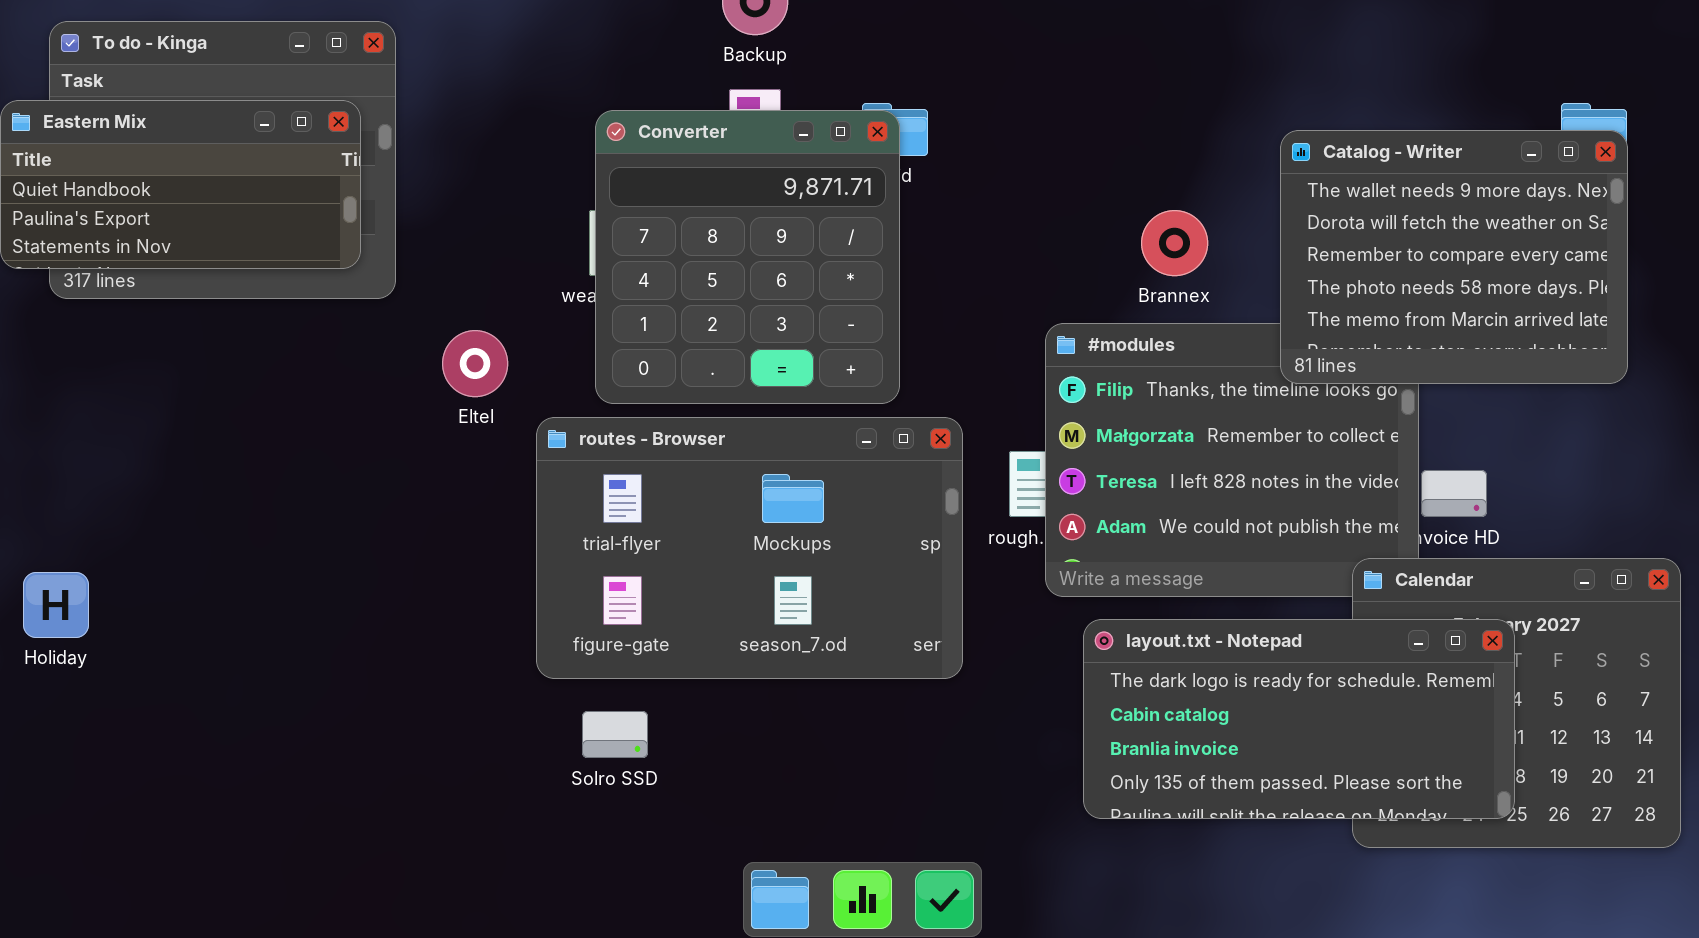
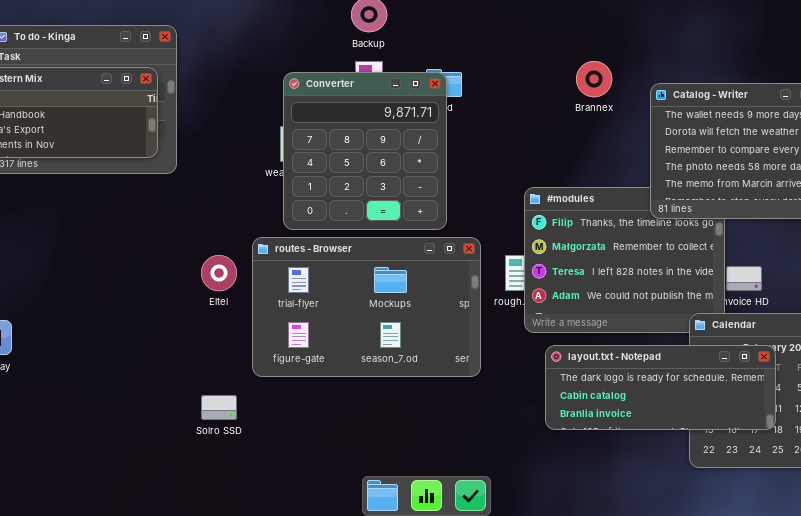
Brannex: [1141,210,1208,276] -> [576,61,612,97], moved
Eltel: [442,330,508,397] -> [201,255,237,291], moved
layout.txt - Notepad: [1083,619,1515,819] -> [545,345,776,430], resized
Solro SSD: [582,711,648,758] -> [201,395,237,420], moved

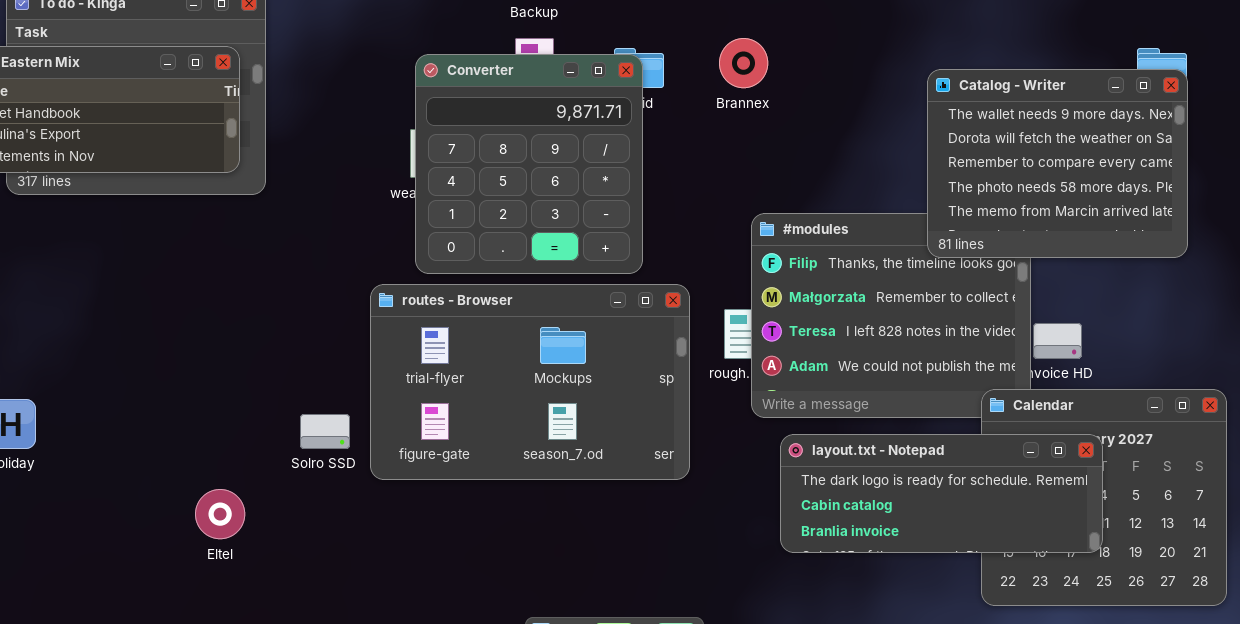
Brannex: [576,61,612,97] -> [719,38,768,88], moved
Eltel: [201,255,237,291] -> [195,489,245,539], moved
Solro SSD: [201,395,237,420] -> [300,414,350,449], moved

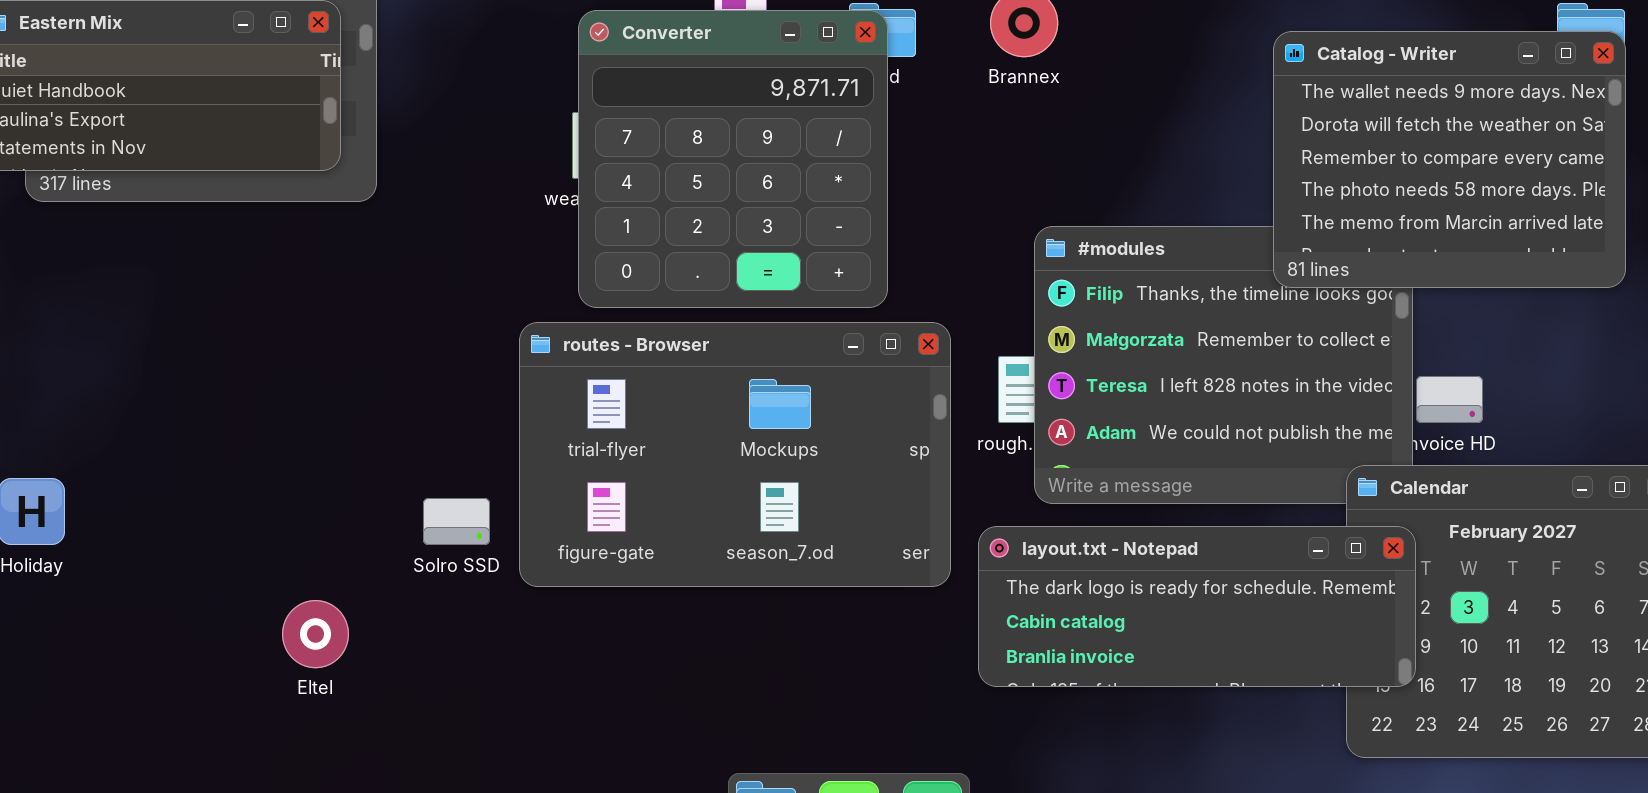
layout.txt - Notepad: [780,434,1103,553] -> [978,526,1416,687], moved

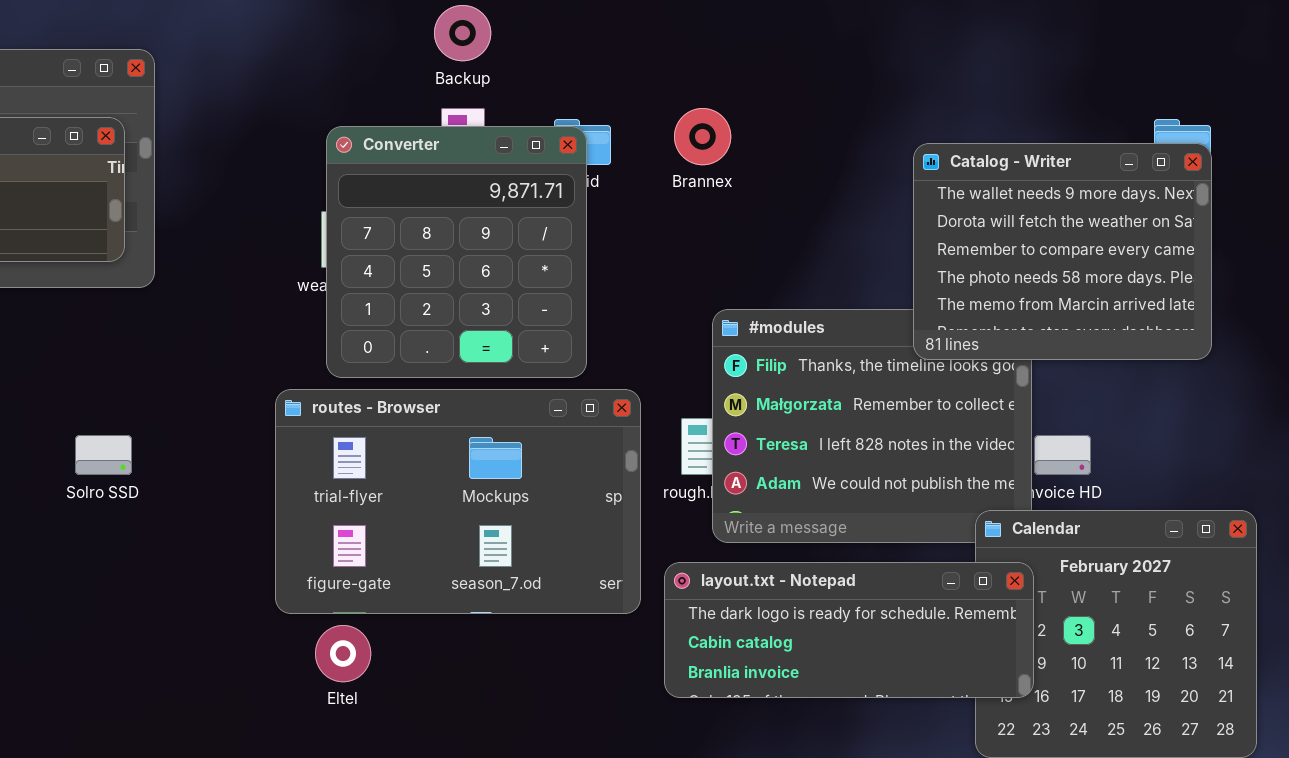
Solro SSD: [423,498,490,545] -> [75,435,132,475], moved
Eltel: [282,600,349,668] -> [315,625,371,682], moved

